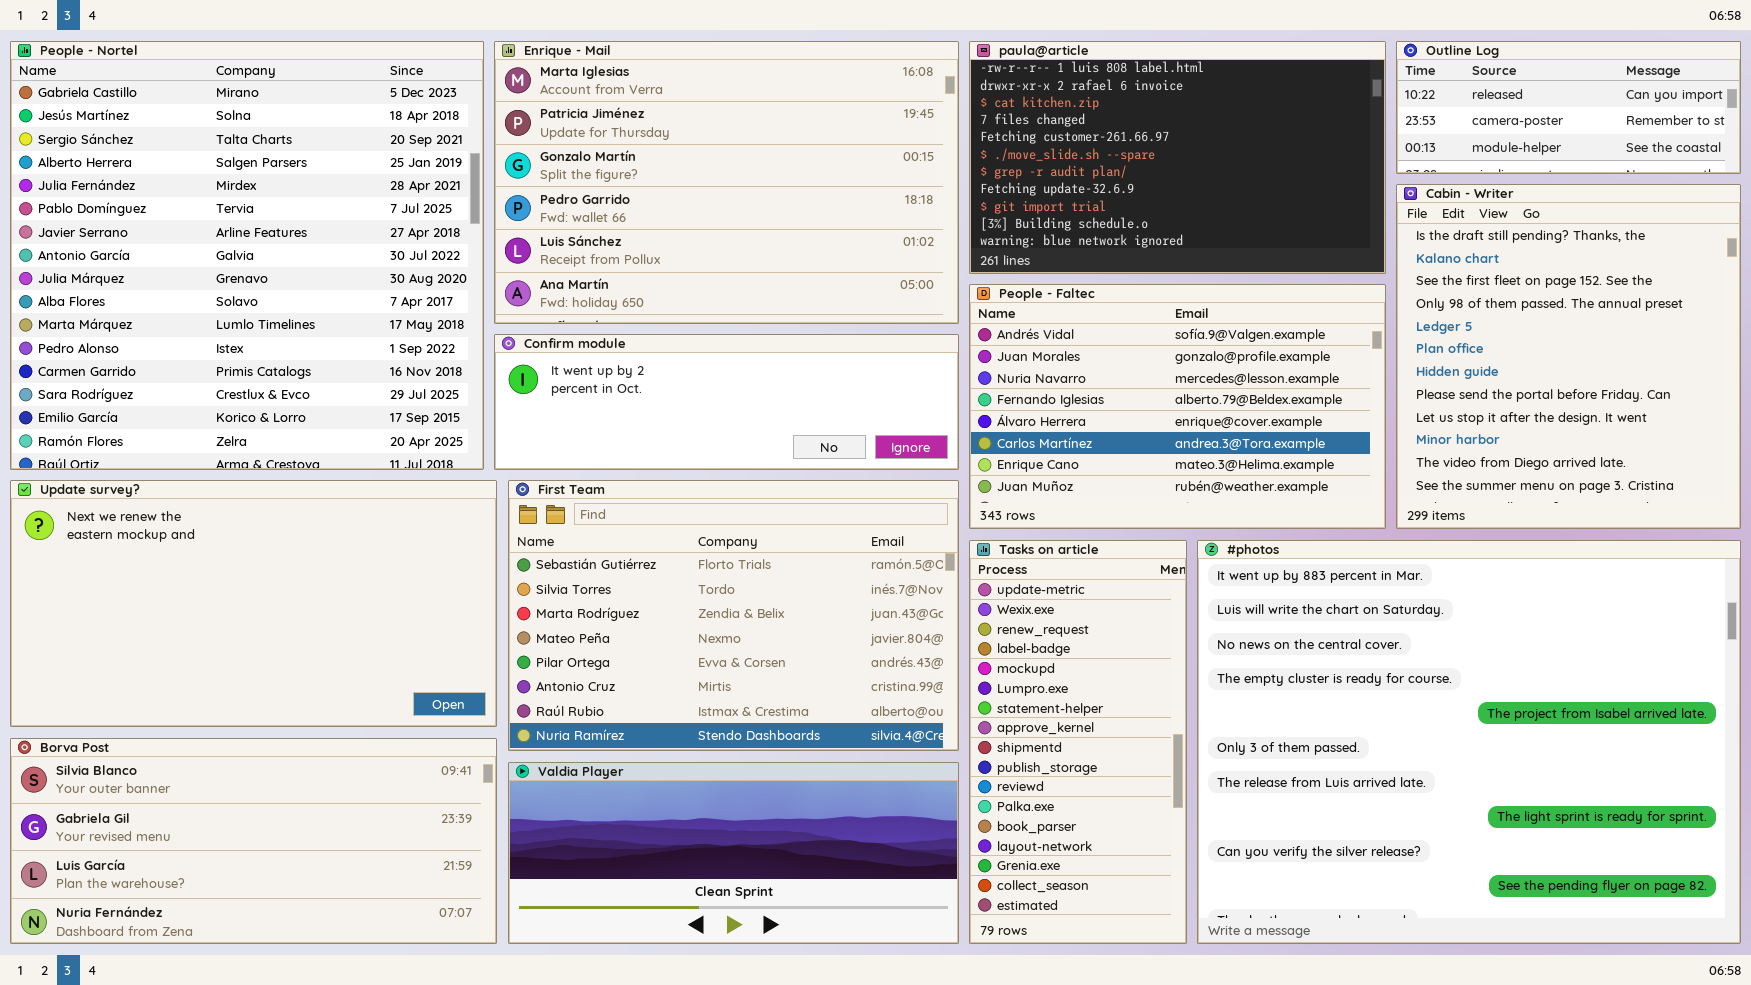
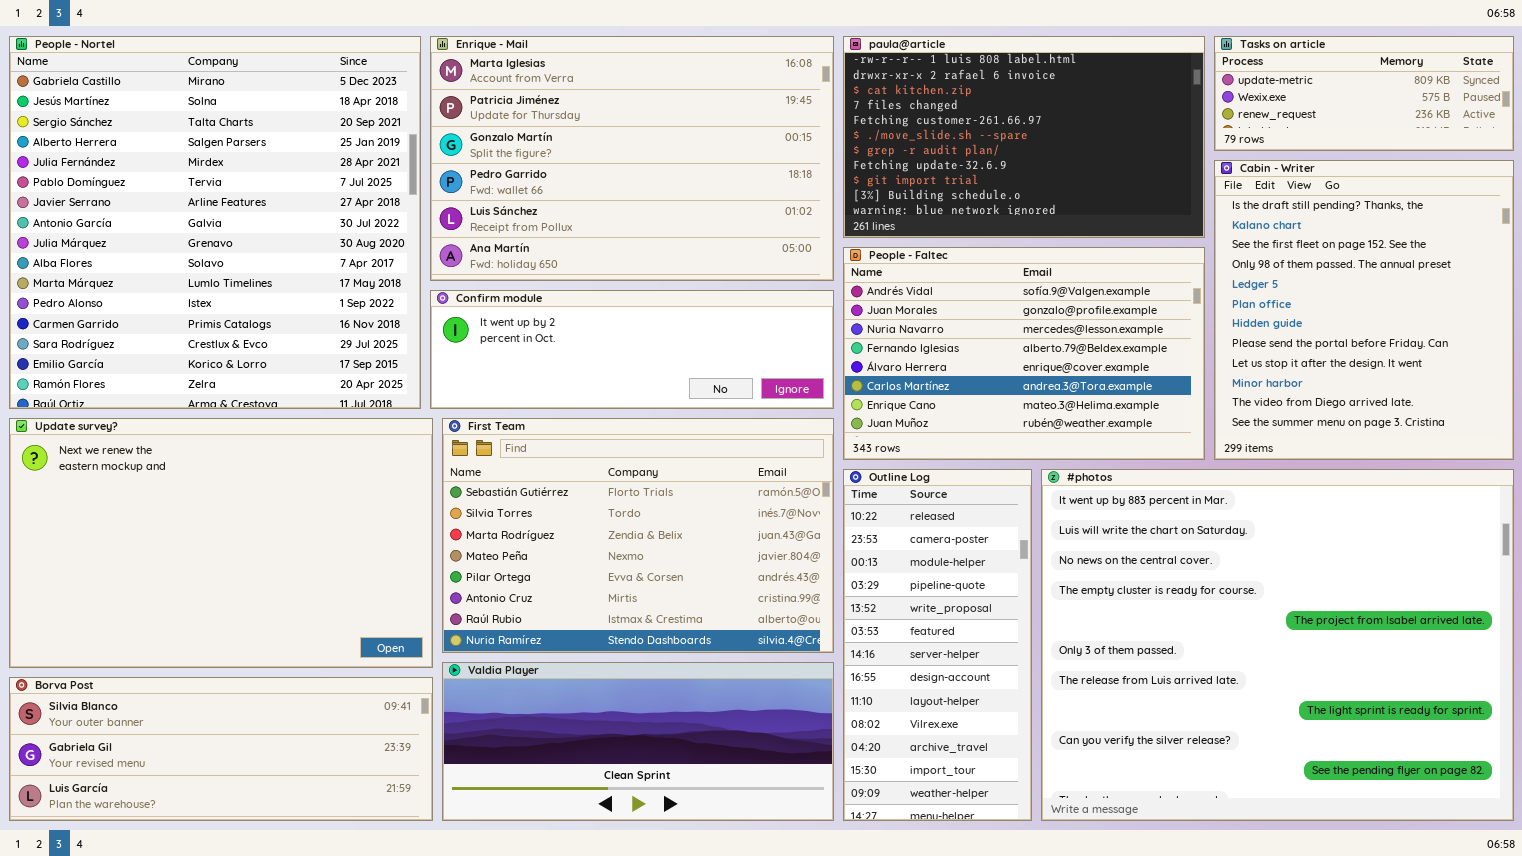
Outline Log: [1396,41,1741,174] -> [843,469,1032,821], moved, resized
Update survey?: [10,480,497,727] -> [9,418,433,668], resized
Tasks on article: [969,540,1187,944] -> [1214,36,1514,151], moved, resized
Borva Post: [10,738,497,944] -> [9,677,433,821], resized

